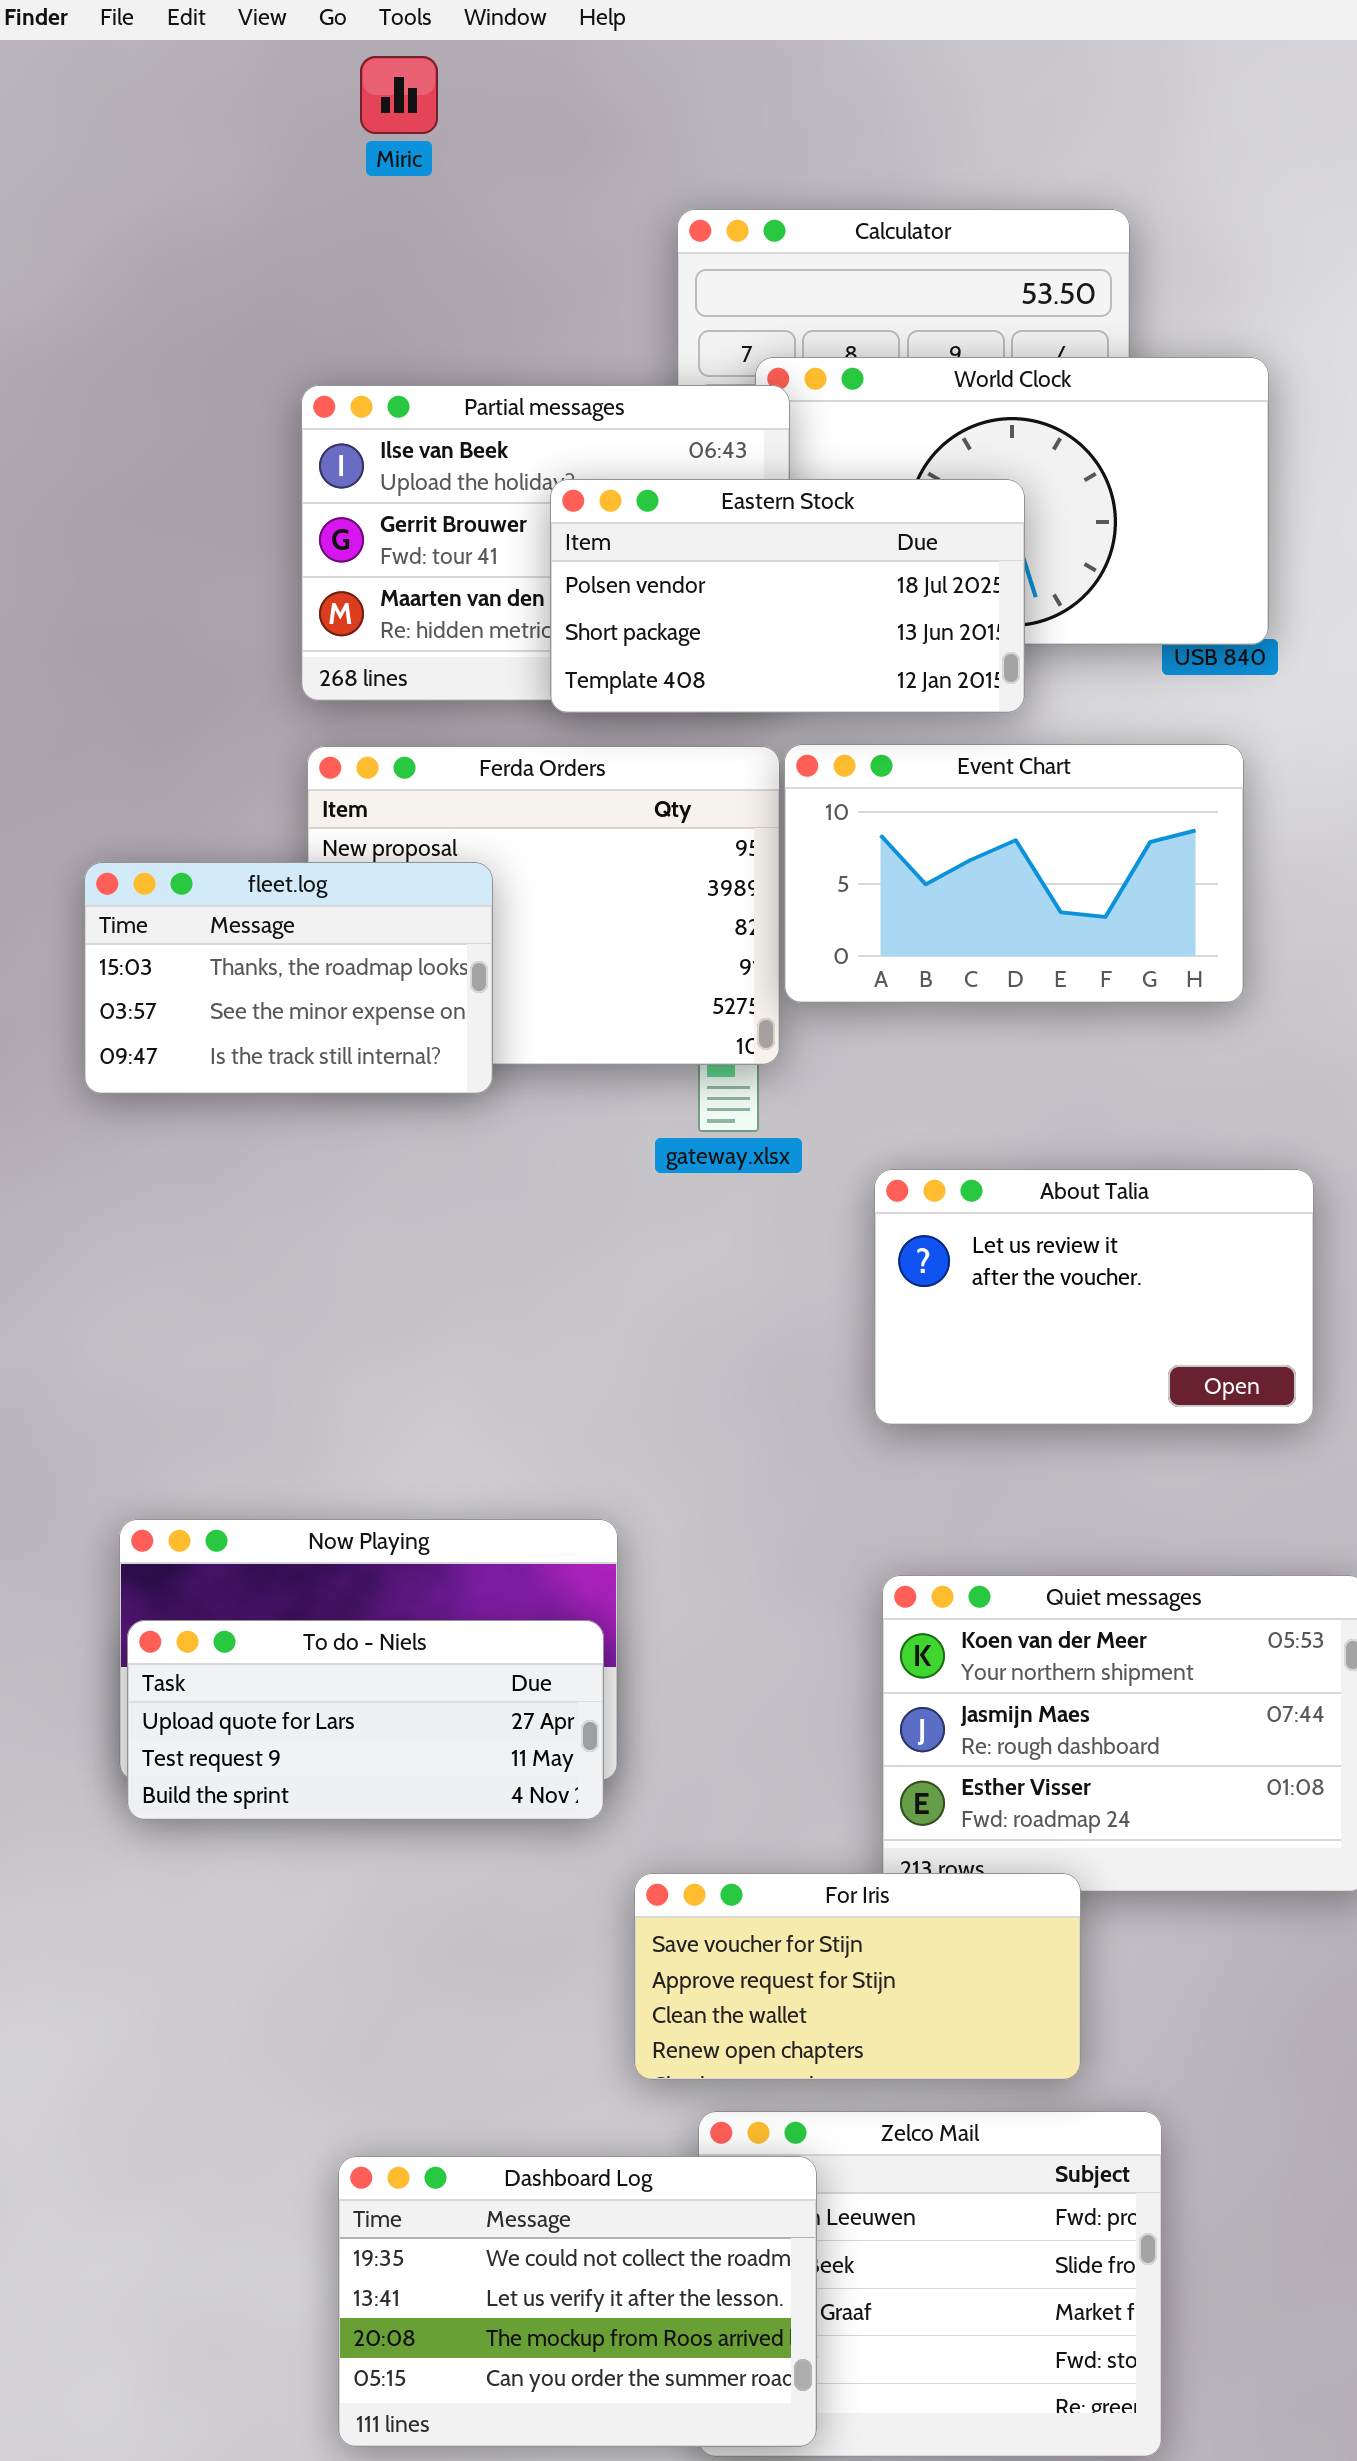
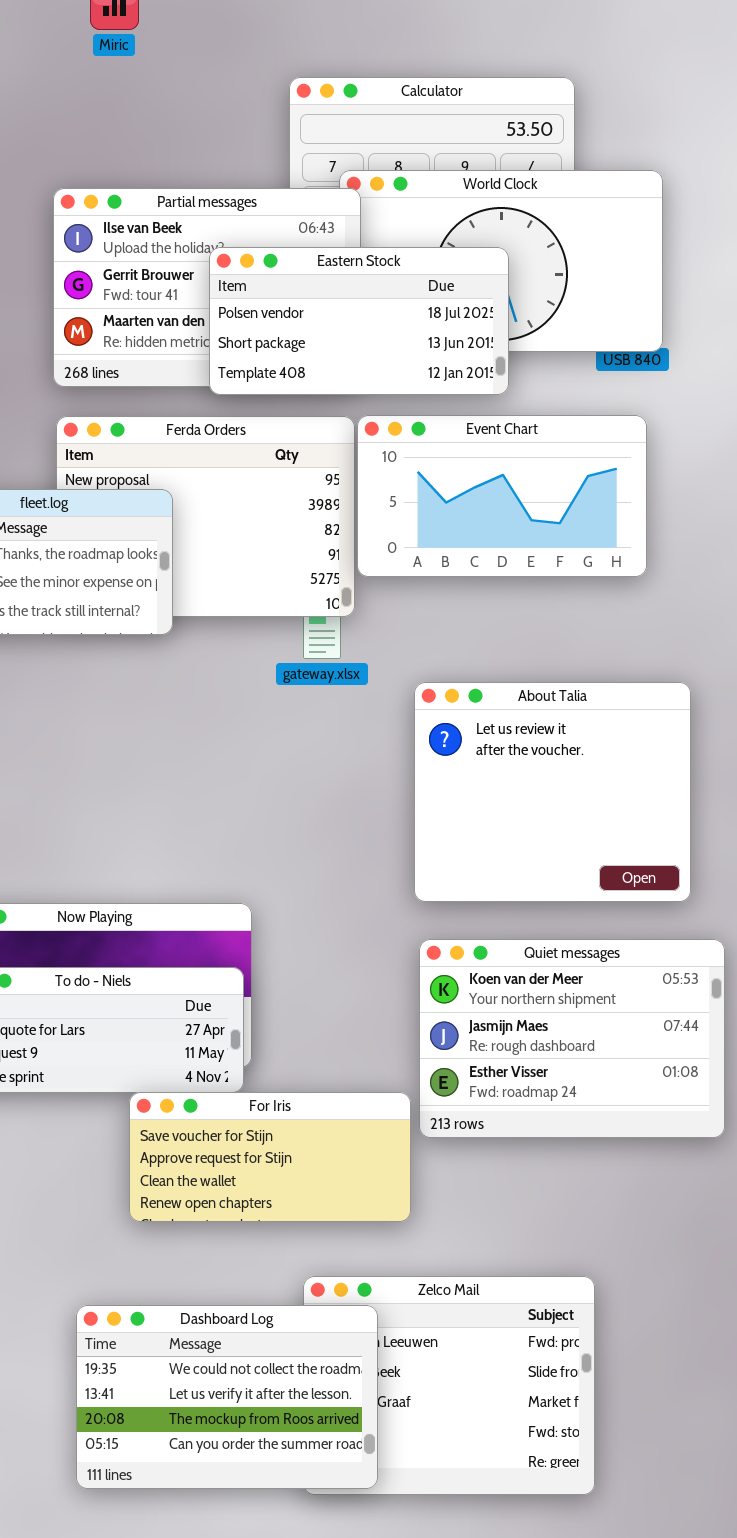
About Talia: [874,1169,1314,1425] -> [414,682,691,902], resized
For Iris: [634,1873,1081,2080] -> [129,1092,411,1222], moved

